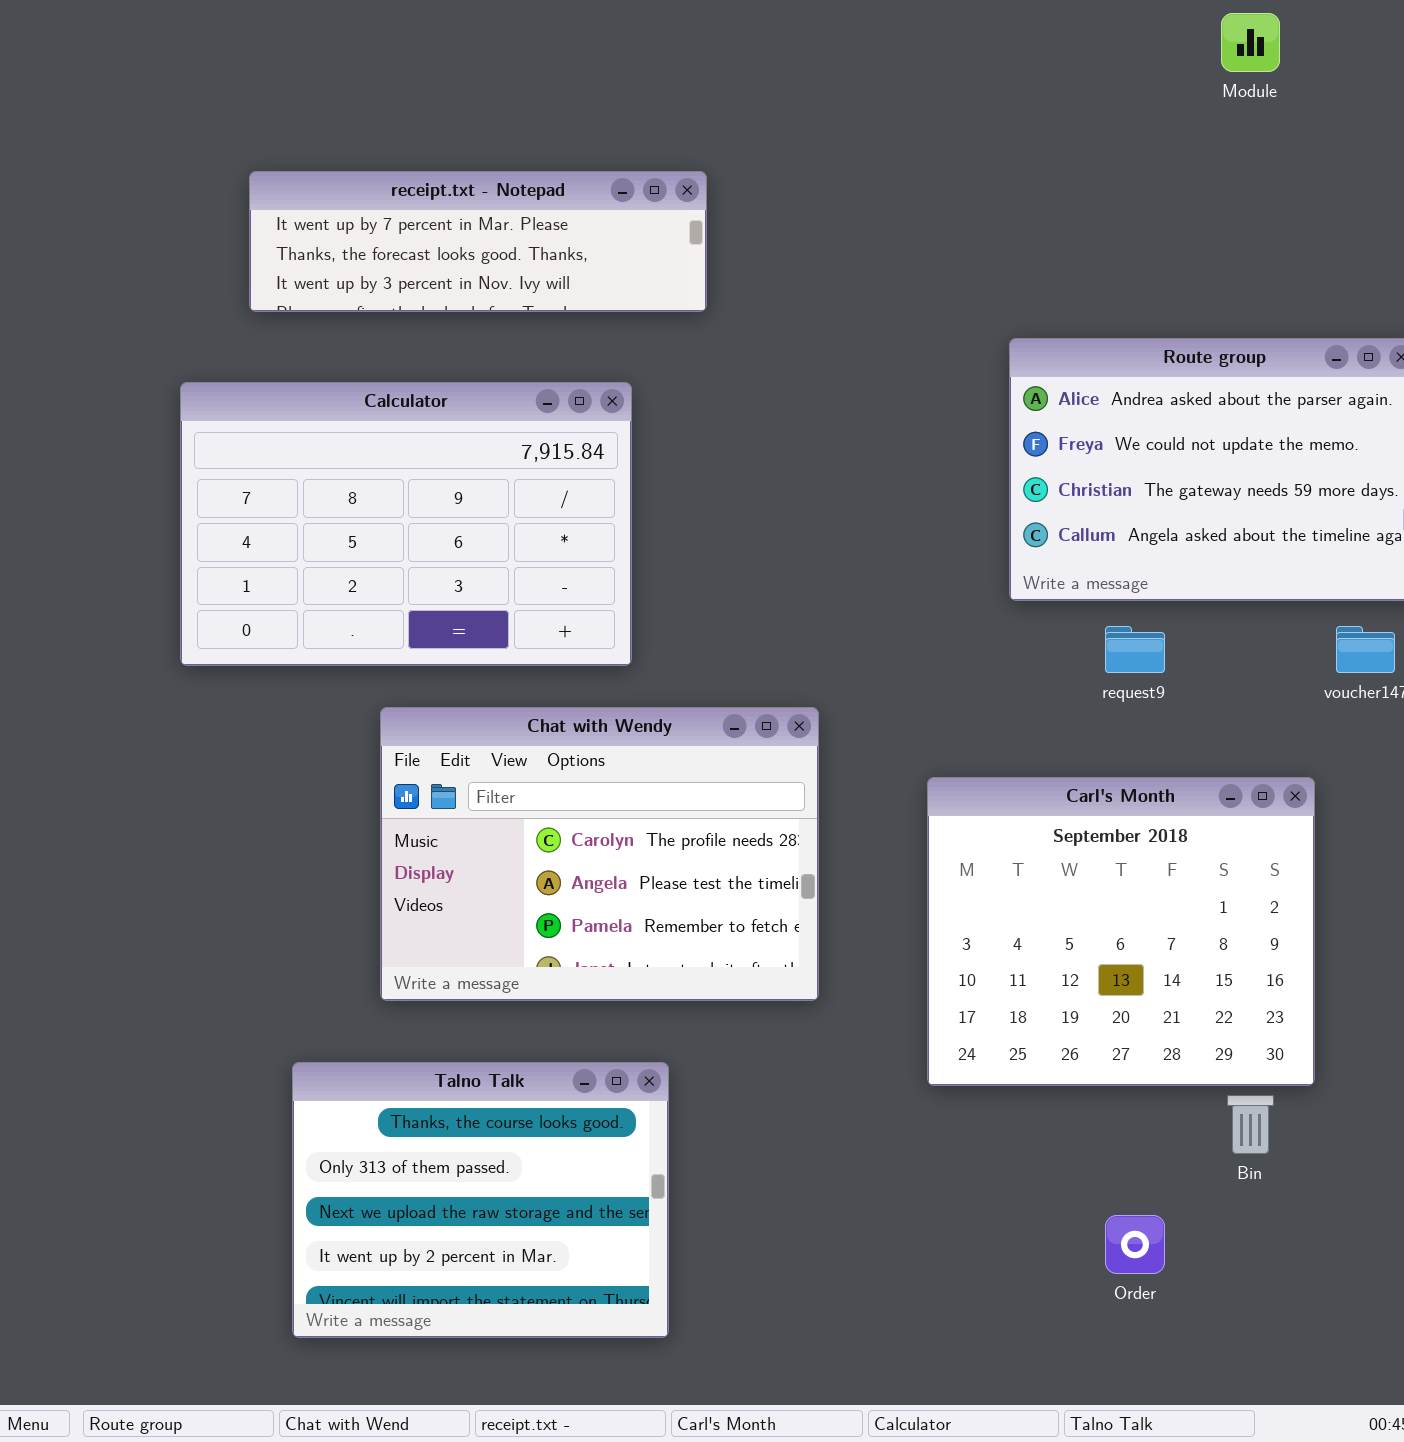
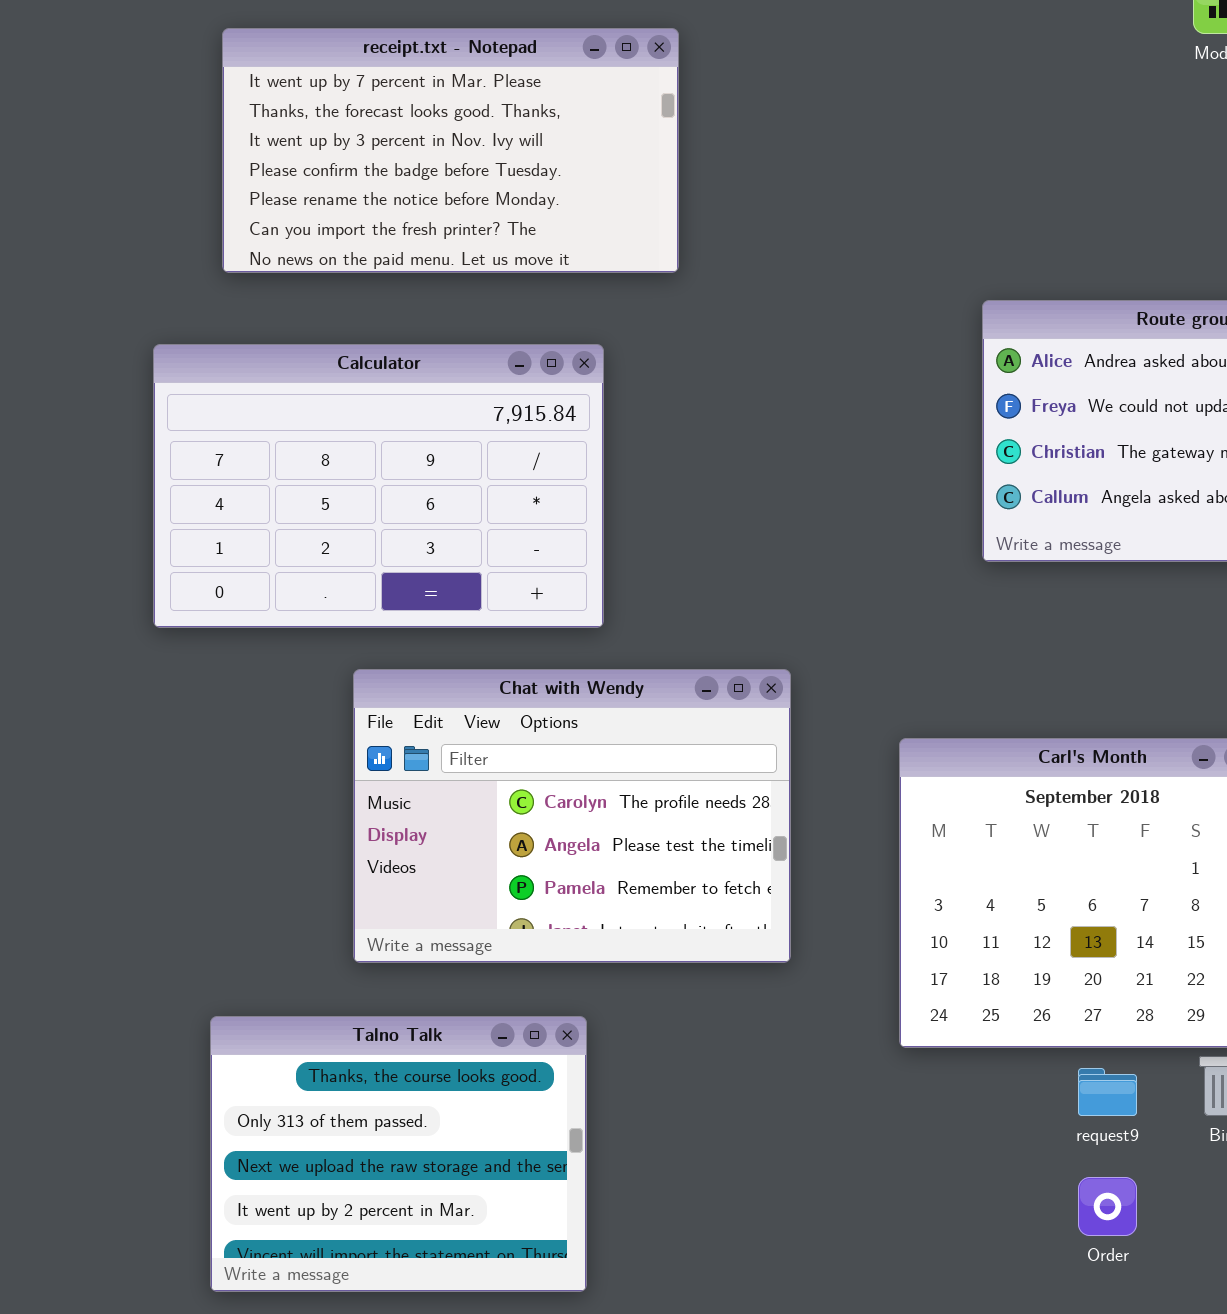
receipt.txt - Notepad: [249,171,707,312] -> [222,28,679,273], resized
request9: [1105,626,1165,673] -> [1078,1068,1137,1116], moved
Talno Talk: [292,1062,669,1338] -> [210,1016,587,1292], moved

